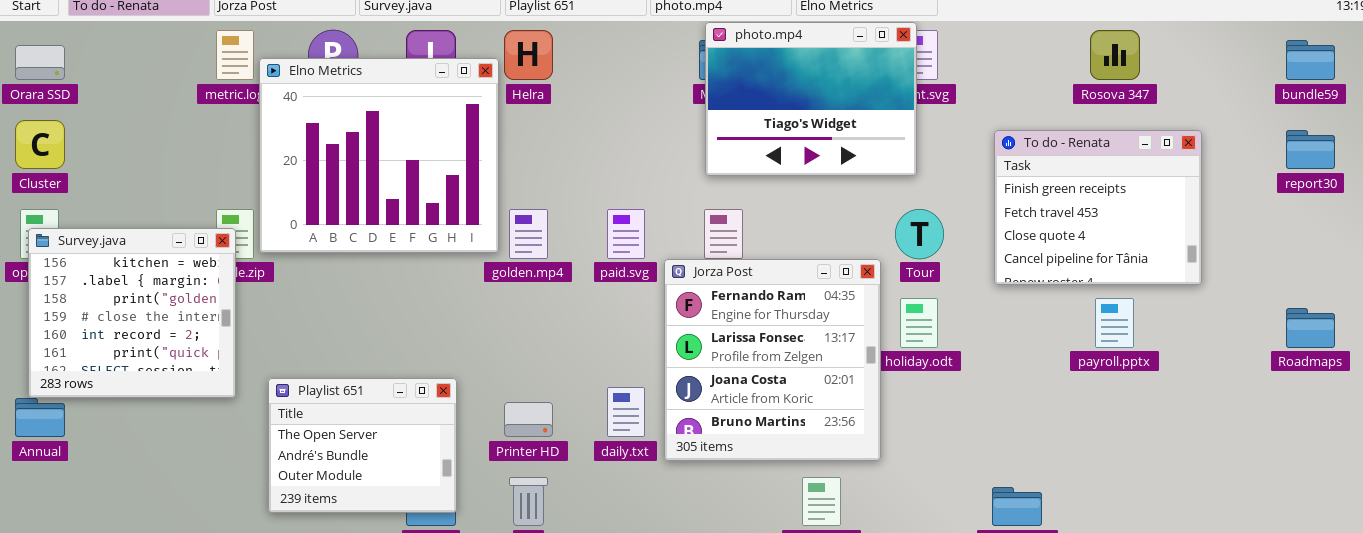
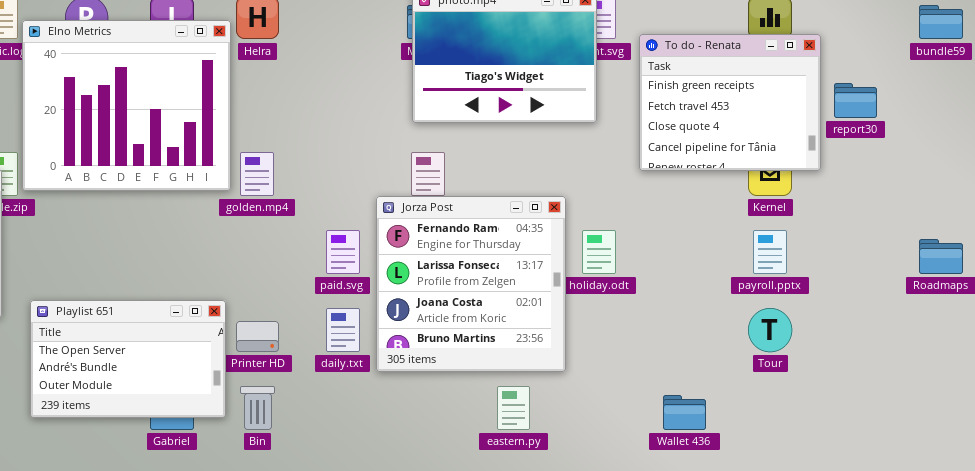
To do - Renata: [994,130,1202,285] -> [639,34,821,171], moved
report30: [1286,130,1335,169] -> [834,83,877,118], moved
paid.svg: [607,209,645,259] -> [326,230,360,274], moved
Tour: [895,209,944,259] -> [748,308,792,352], moved
Playlist 651: [268,378,457,513] -> [30,300,226,418], resized

